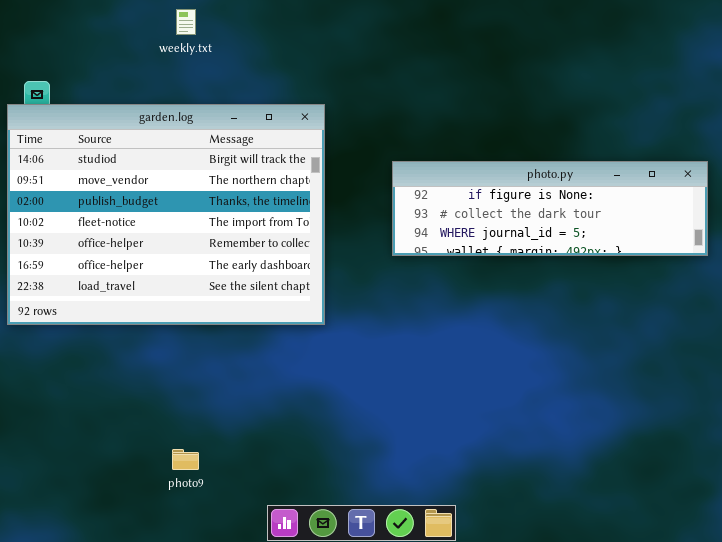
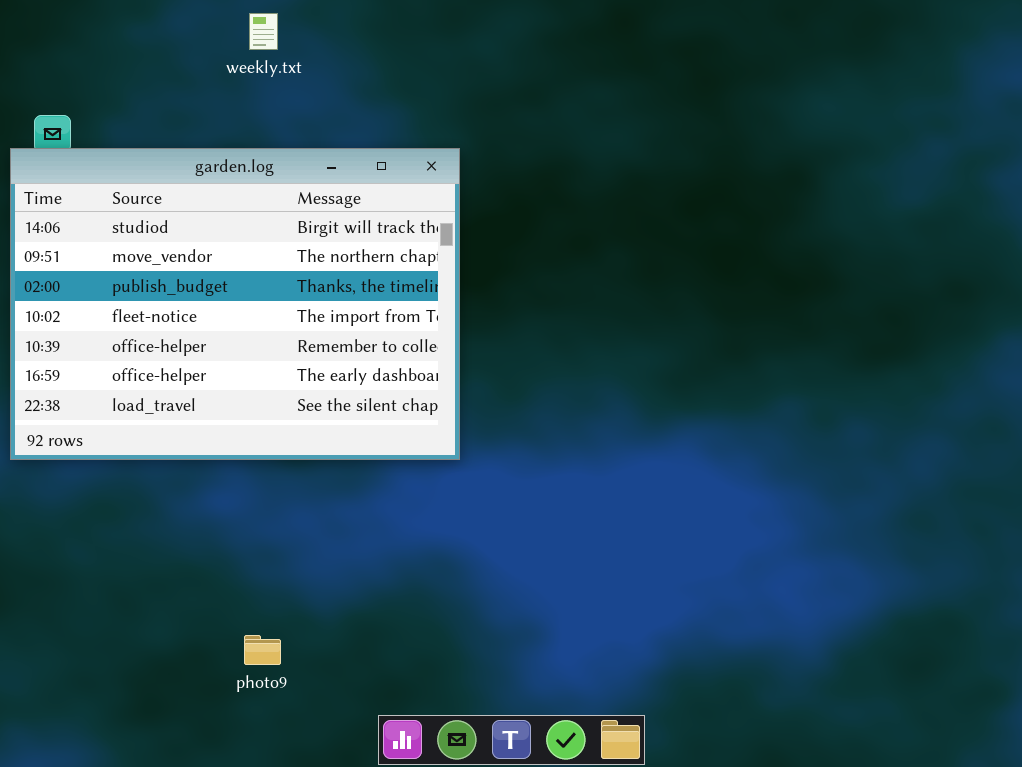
photo.py: [392,161,708,256] -> none, closed

